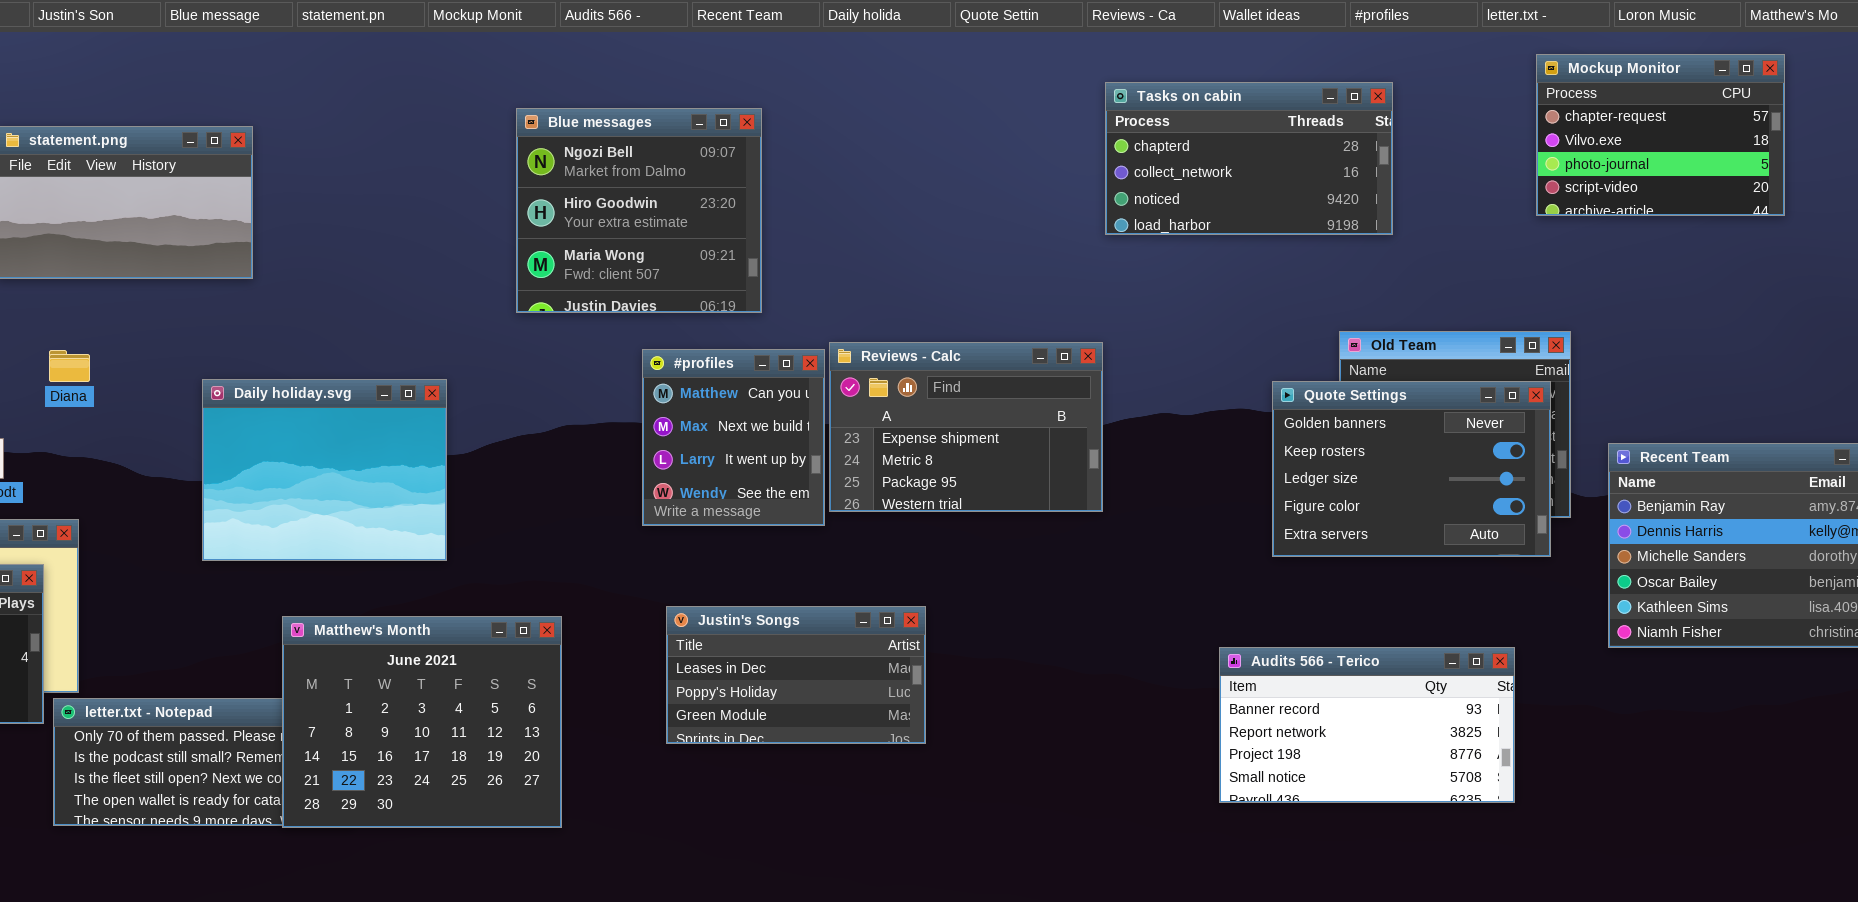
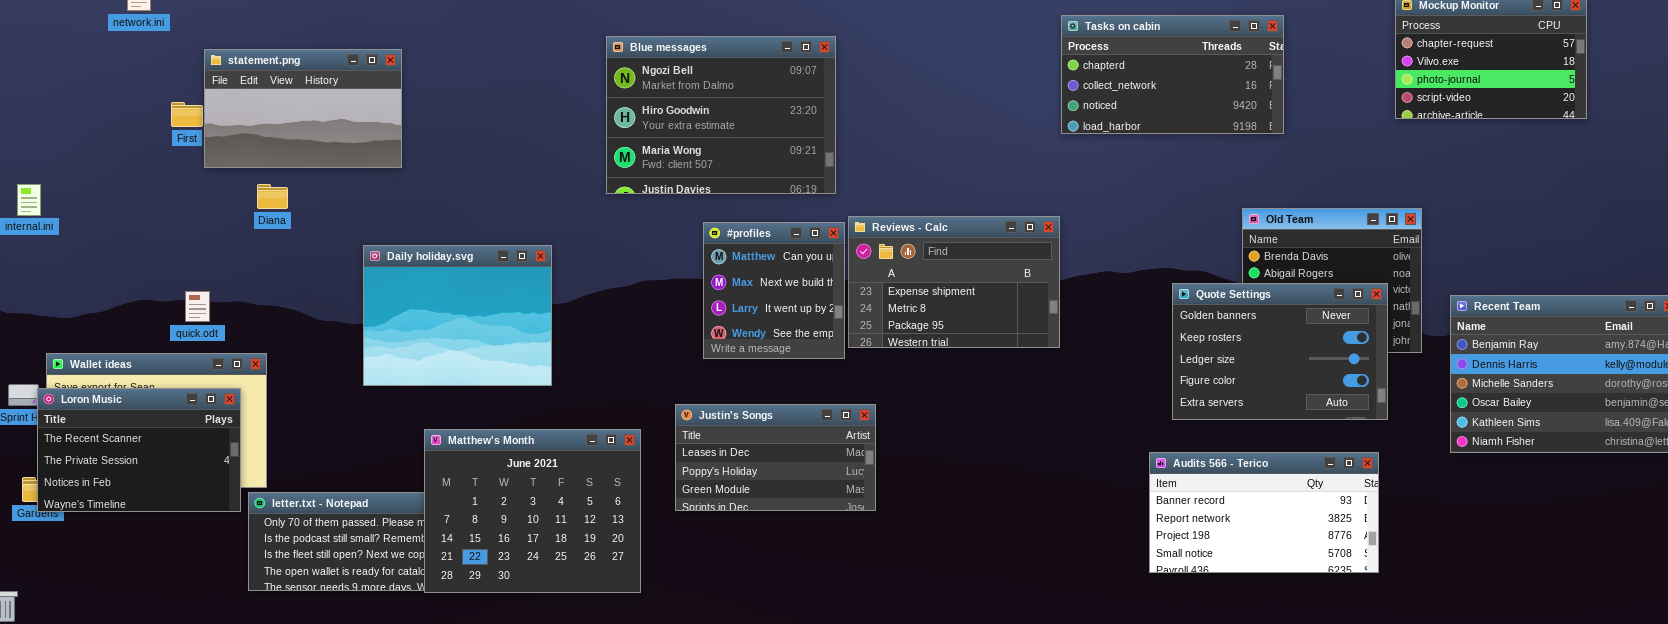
Blue messages: [516,108,762,313] -> [606,36,836,194], resized
Diana: [49,350,90,382] -> [257,184,288,209], moved
Quote Settings: [1272,381,1551,557] -> [1172,283,1388,420], moved
Justin's Songs: [666,606,926,744] -> [675,404,876,511], moved

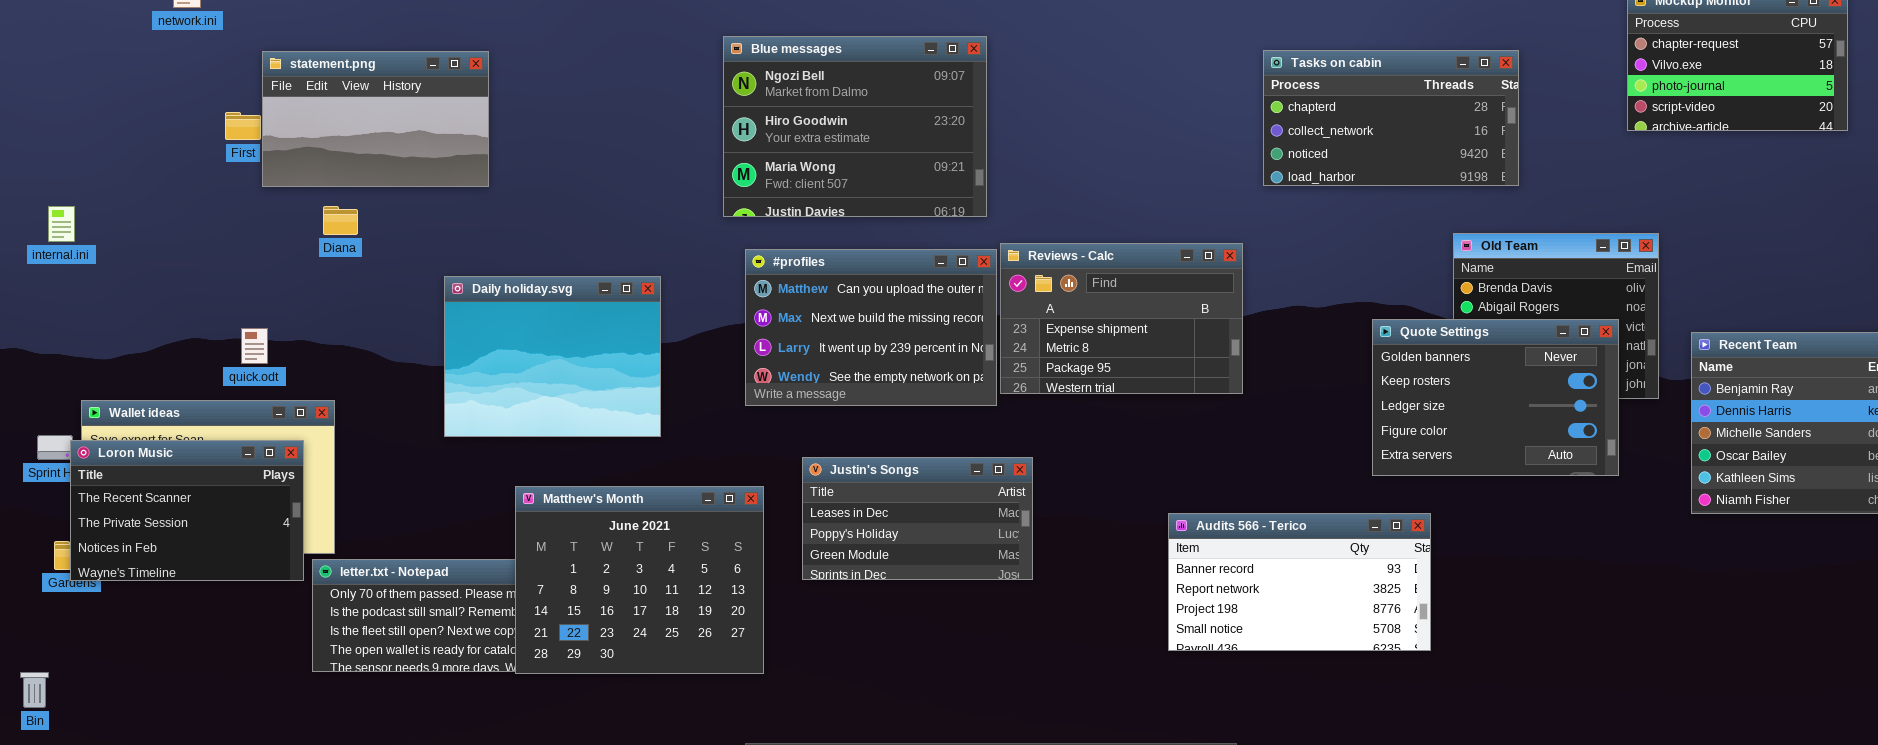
Tasks on cabin: [1061,15,1284,134] -> [1263,50,1519,186], moved
#profiles: [703,222,845,359] -> [745,249,997,406], resized
Audits 566 - Terico: [1149,452,1379,573] -> [1168,513,1431,651], moved

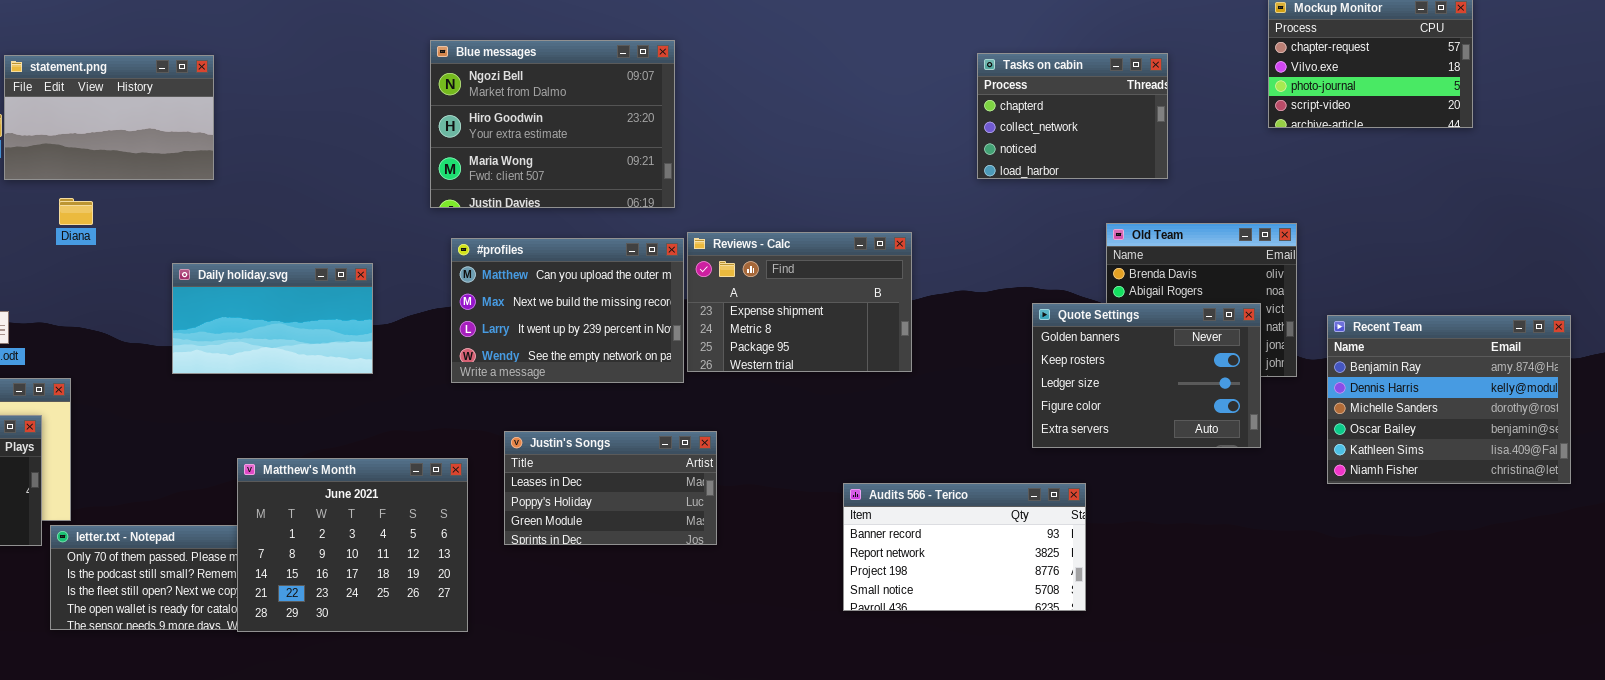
Tasks on cabin: [1263,50,1519,186] -> [977,53,1168,179], resized
Daily holiday.svg: [444,276,661,437] -> [172,263,373,374], resized

